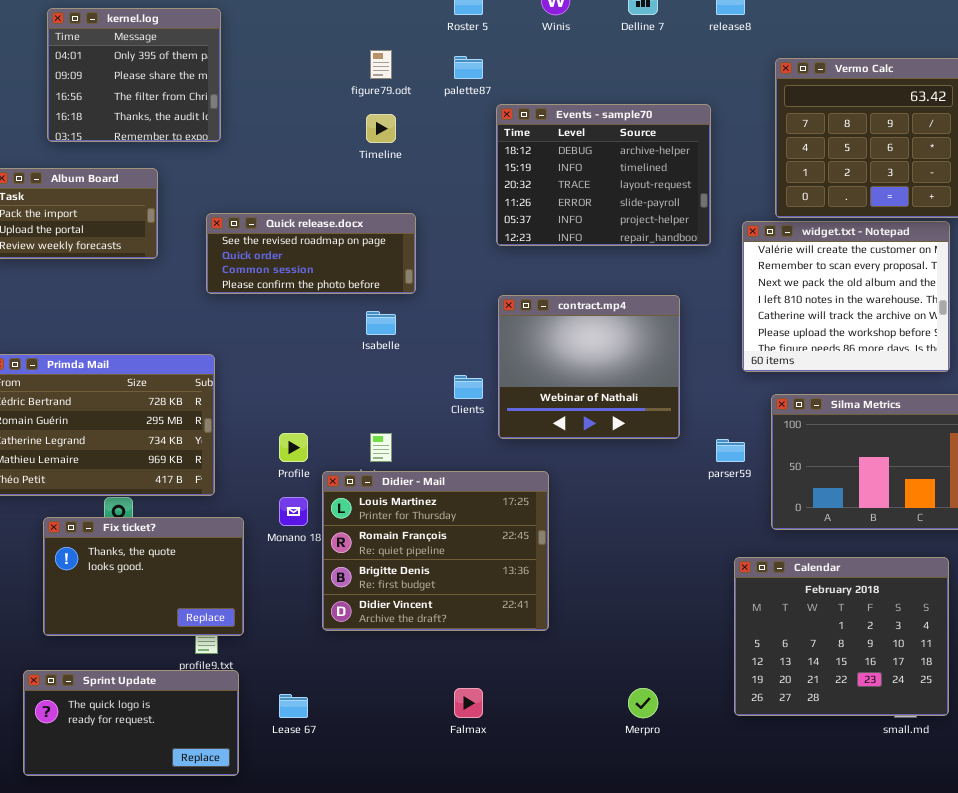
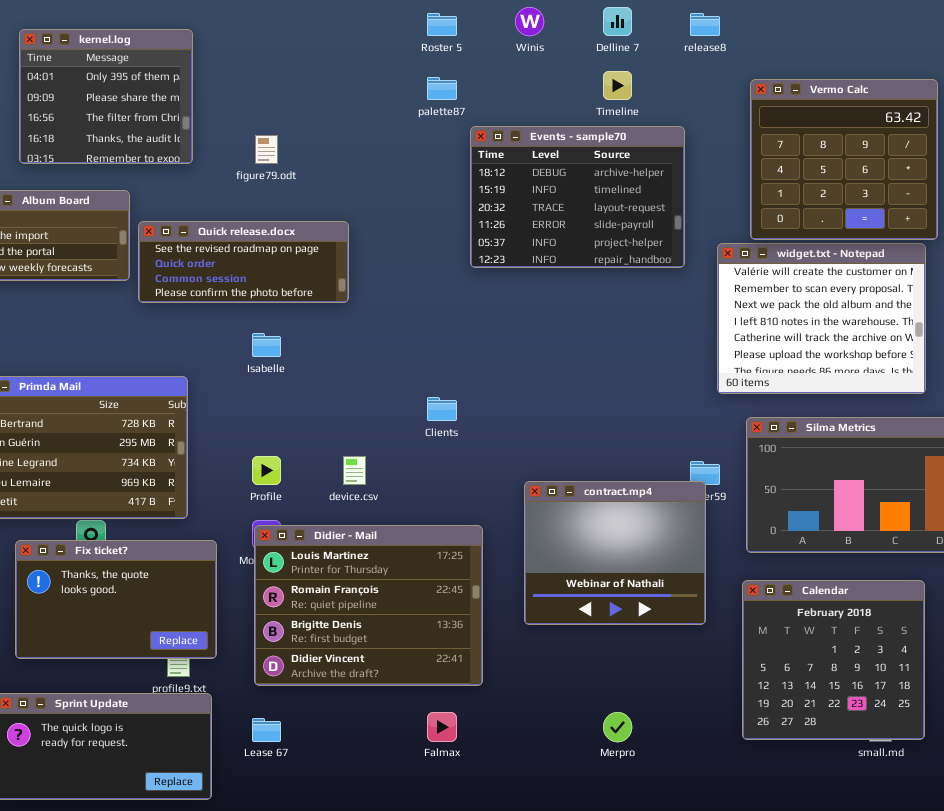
figure79.odt: [370,50,392,79] -> [255,135,278,164], moved
Timeline: [366,114,396,143] -> [603,71,632,100], moved
Quick release.docx: [206,213,416,294] -> [138,221,349,303], moved
contract.mp4: [498,295,680,439] -> [524,481,706,625], moved
Isabelle: [366,311,396,335] -> [252,333,281,357], moved
Didier - Mail: [322,471,549,631] -> [254,525,483,686], moved
Calendar: [734,557,949,716] -> [742,580,925,740], resized

